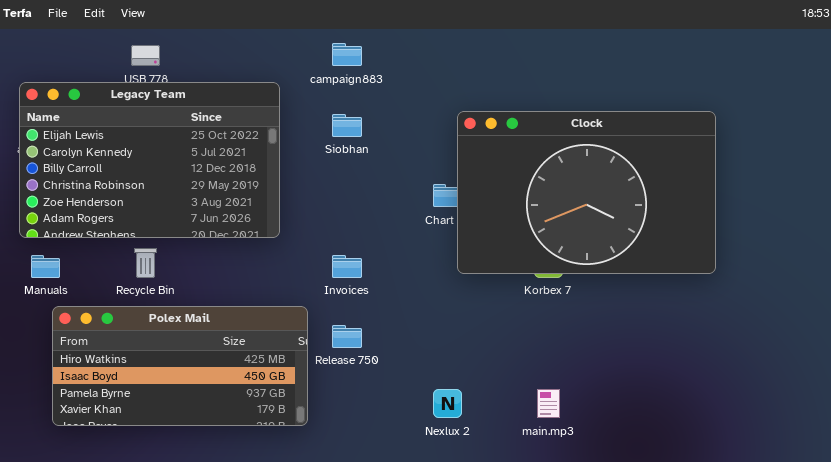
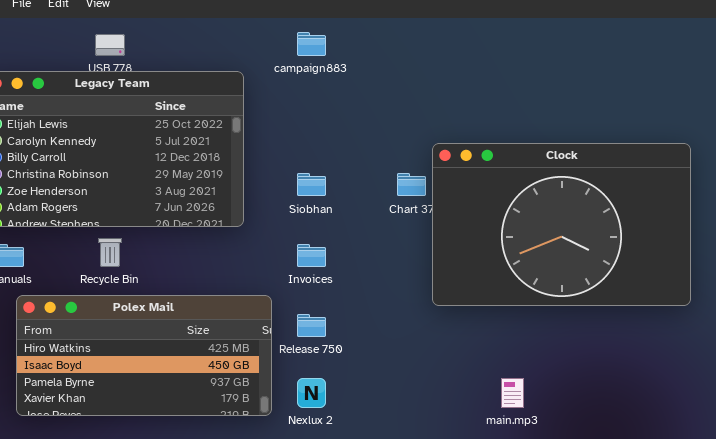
Clock: [457,111,716,274] -> [432,143,691,306], moved
Siobhan: [332,114,362,137] -> [297,173,326,196], moved
Nexlux 2: [433,389,462,418] -> [297,378,326,408], moved

